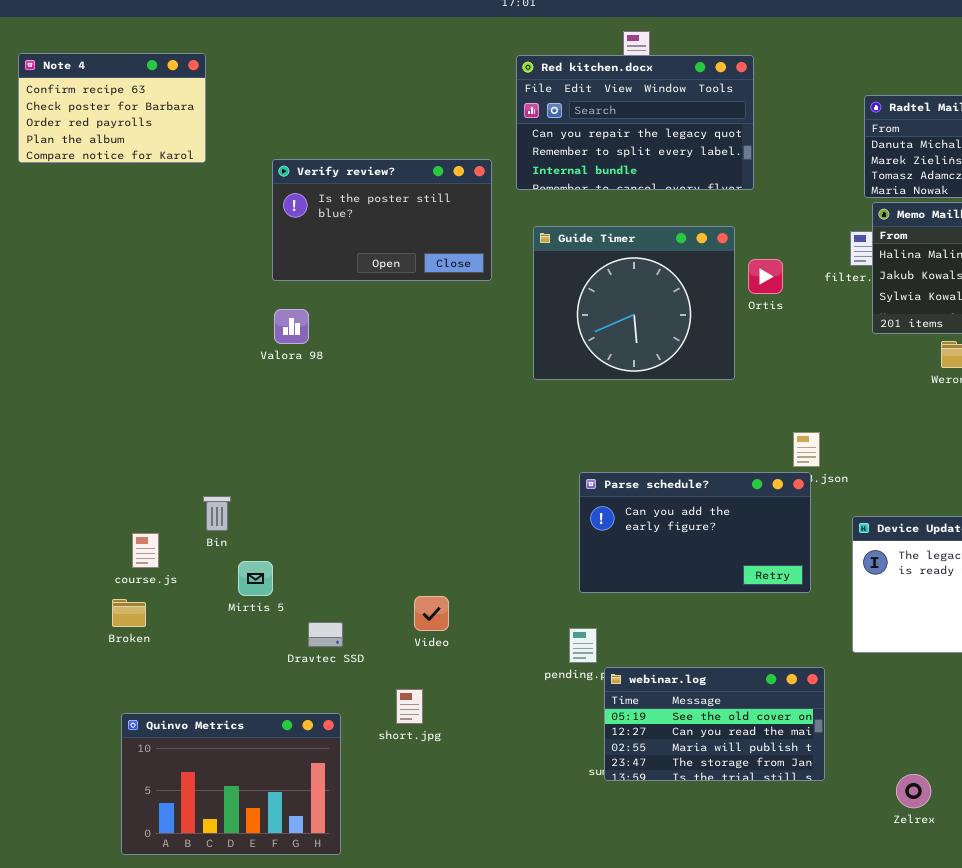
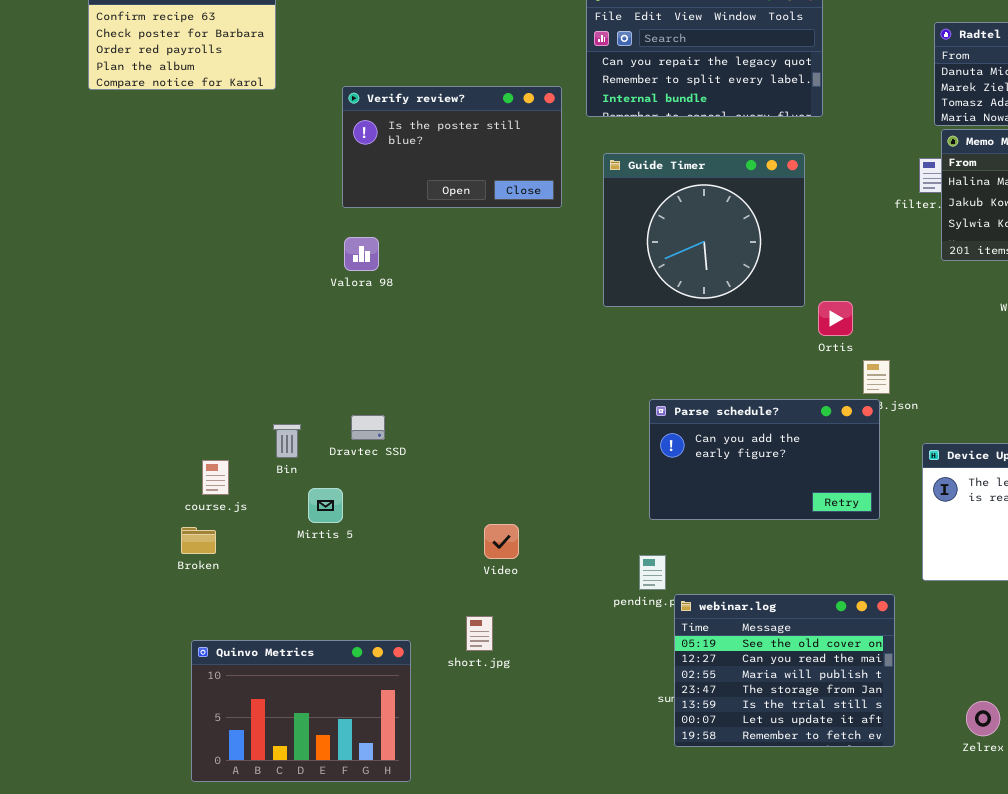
Ortis: [748,259,783,294] -> [818,301,853,336], moved
Dravtec SSD: [308,622,343,647] -> [351,415,385,440], moved
webinar.log: [604,667,825,781] -> [674,594,895,747], resized

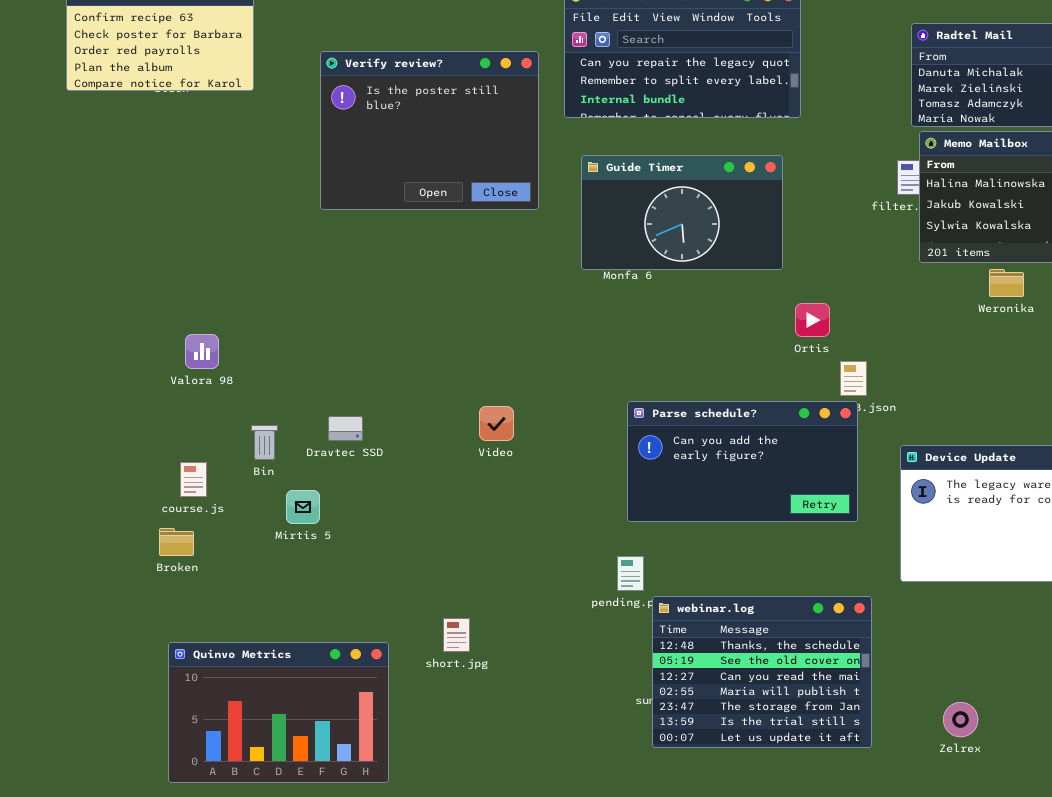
Verify review?: [342,86,562,208] -> [320,51,539,210], resized
Guide Timer: [603,153,805,307] -> [581,155,783,270], resized
Valora 98: [344,237,379,271] -> [185,334,219,369], moved
Video: [484,524,519,559] -> [479,406,514,441], moved
webinar.log: [674,594,895,747] -> [652,596,872,748], scrolled up 1 row

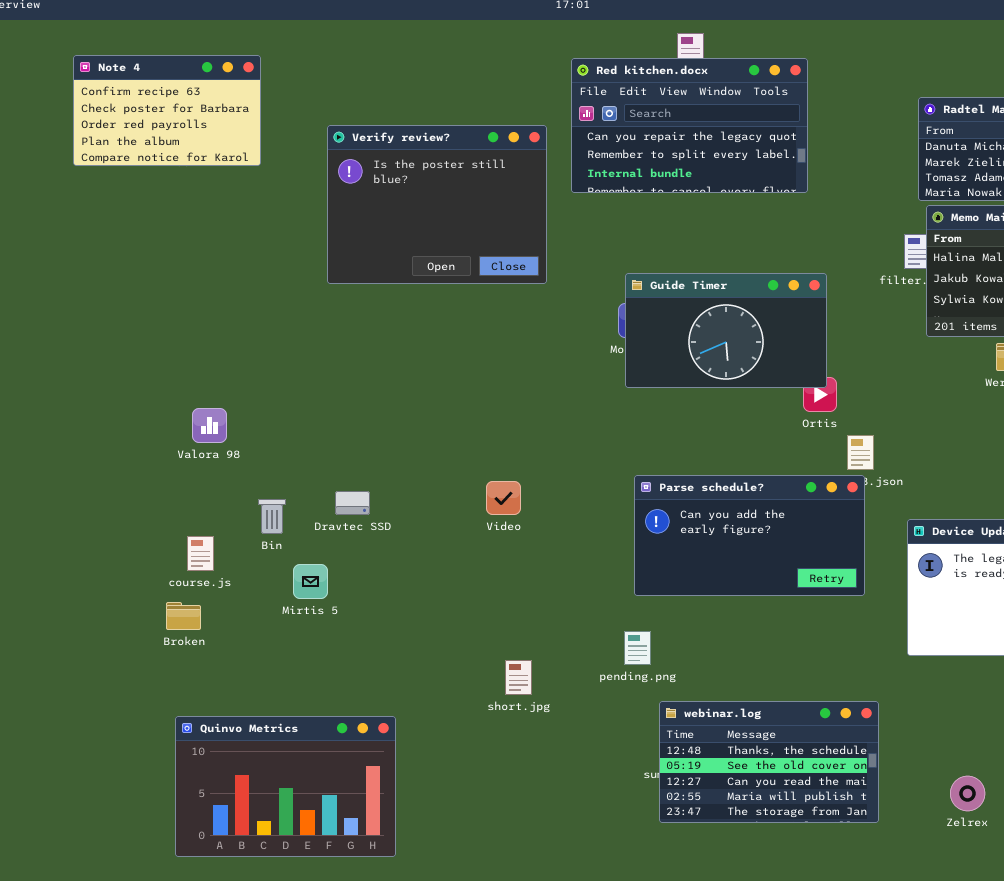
Guide Timer: [581,155,783,270] -> [625,273,827,388], moved
webinar.log: [652,596,872,748] -> [659,701,879,823], resized
short.jpg: [443,618,470,652] -> [505,660,532,695], moved

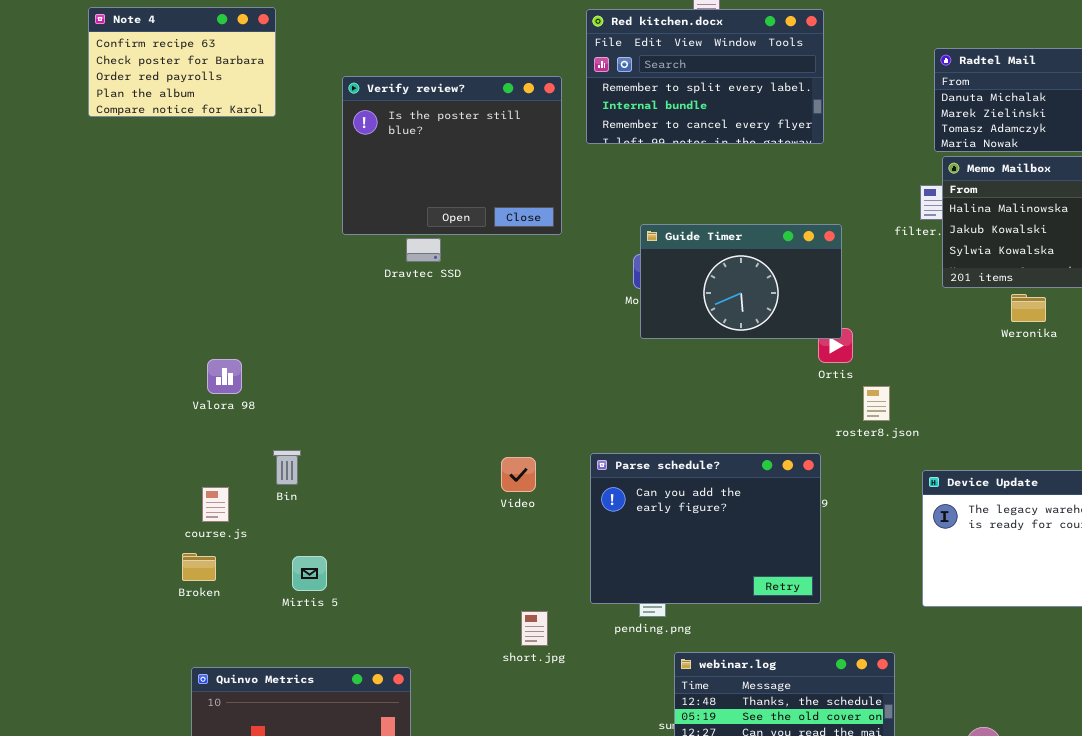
Red kitchen.docx: [571,58,808,193] -> [586,9,824,144], scrolled down 1 row
Parse schedule?: [634,475,865,596] -> [590,453,821,604], moved, resized
Video: [486,481,521,515] -> [501,457,536,492], moved
Dravtec SSD: [335,491,370,515] -> [406,238,441,262], moved
Mirtis 5: [293,564,328,599] -> [292,556,327,591], moved

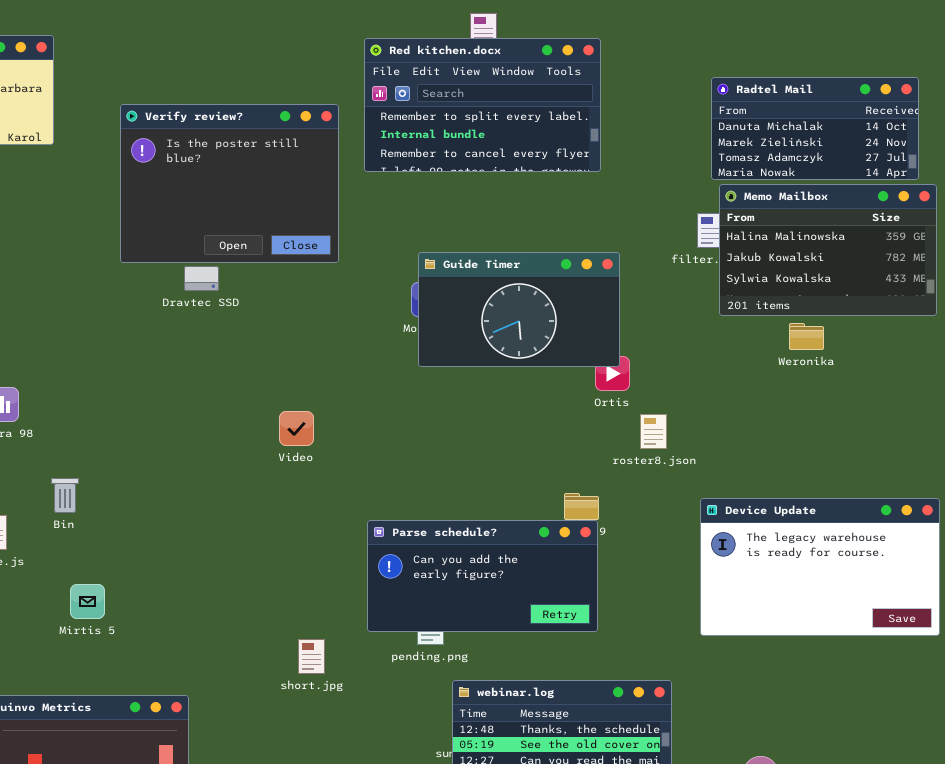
Parse schedule?: [590,453,821,604] -> [367,520,598,632], resized
Video: [501,457,536,492] -> [279,411,314,446], moved

